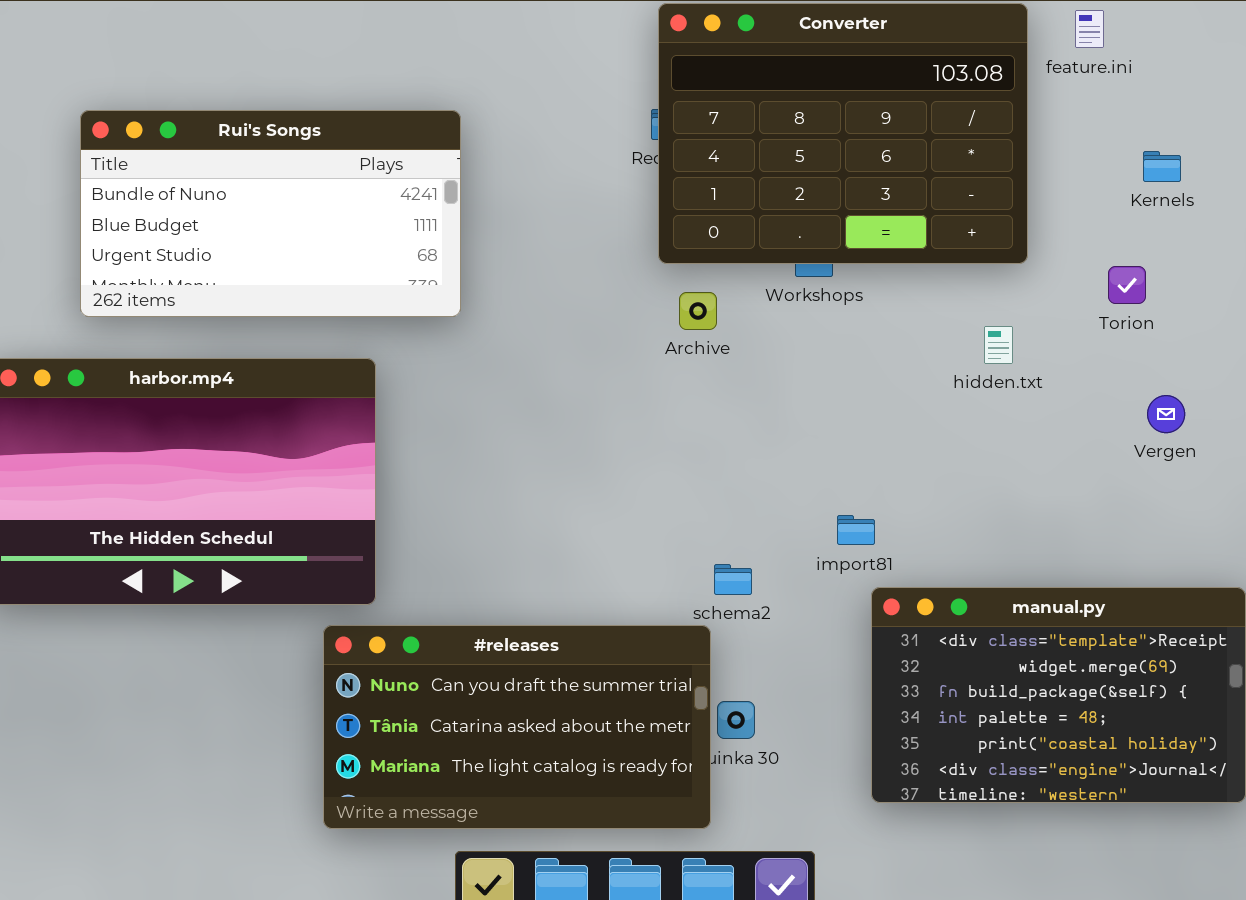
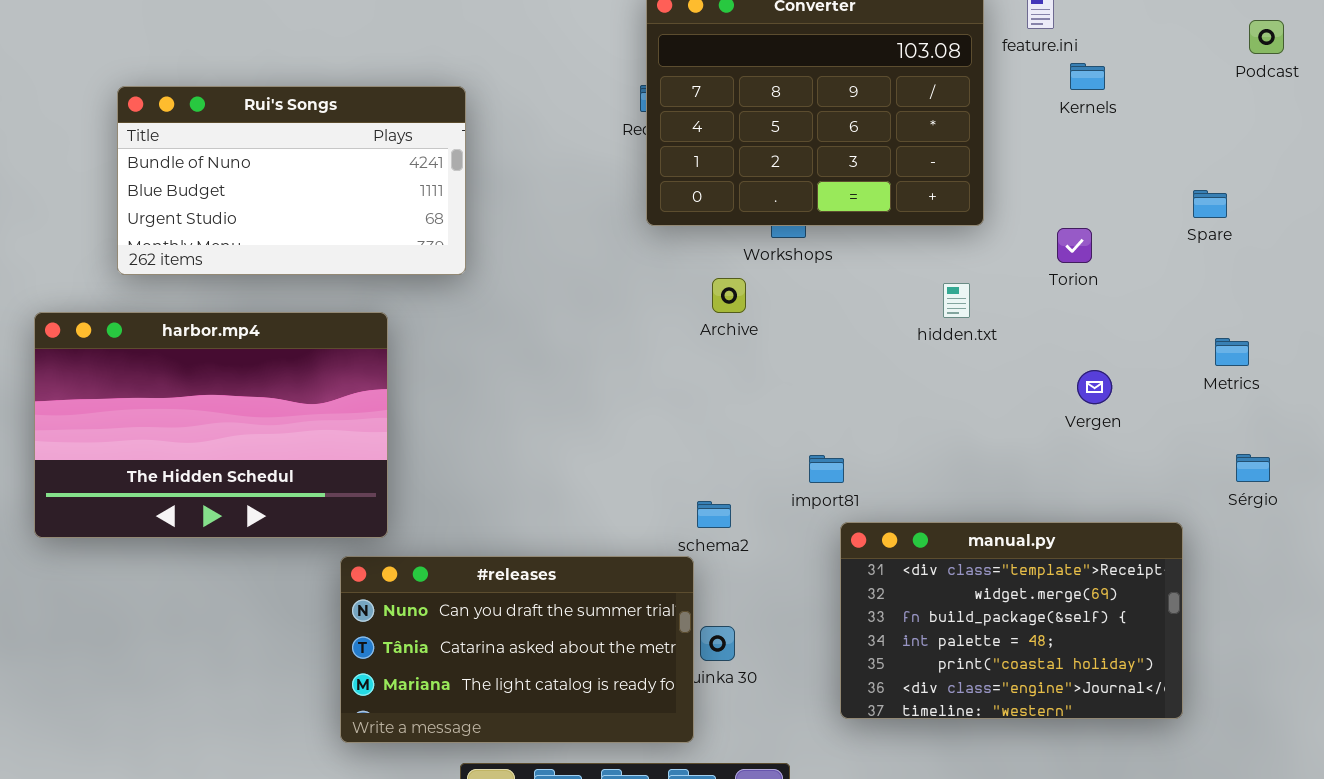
Kernels: [1143,151,1181,182] -> [1070,63,1105,90], moved
Archive: [679,292,717,330] -> [712,278,746,313], moved
Vergen: [1147,395,1185,433] -> [1077,370,1112,404], moved

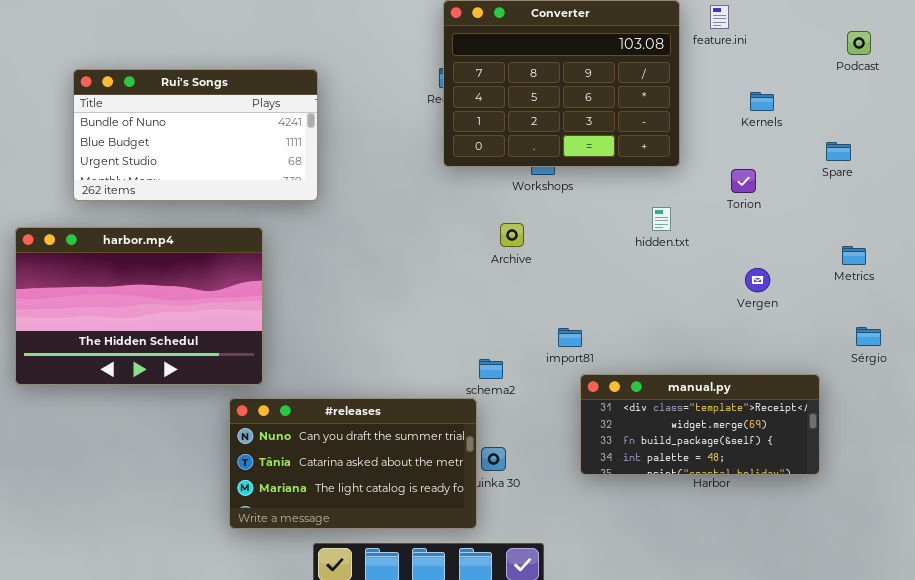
Podcast: [1249,20,1284,54] -> [847,31,871,55], moved
Kernels: [1070,63,1105,90] -> [750,92,774,111], moved
Archive: [712,278,746,313] -> [500,223,524,247], moved
manual.py: [840,522,1183,719] -> [580,374,820,475], resized

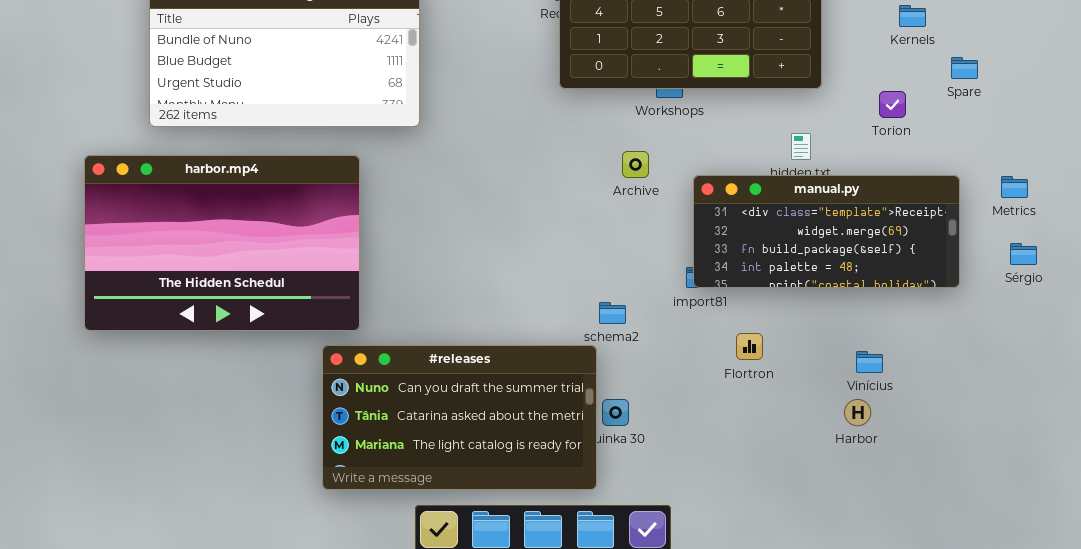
Spare: [826,142,851,161] -> [951,57,978,79], moved
Sérgio: [856,327,881,346] -> [1010,243,1037,265], moved
manual.py: [580,374,820,475] -> [693,175,960,288], moved

